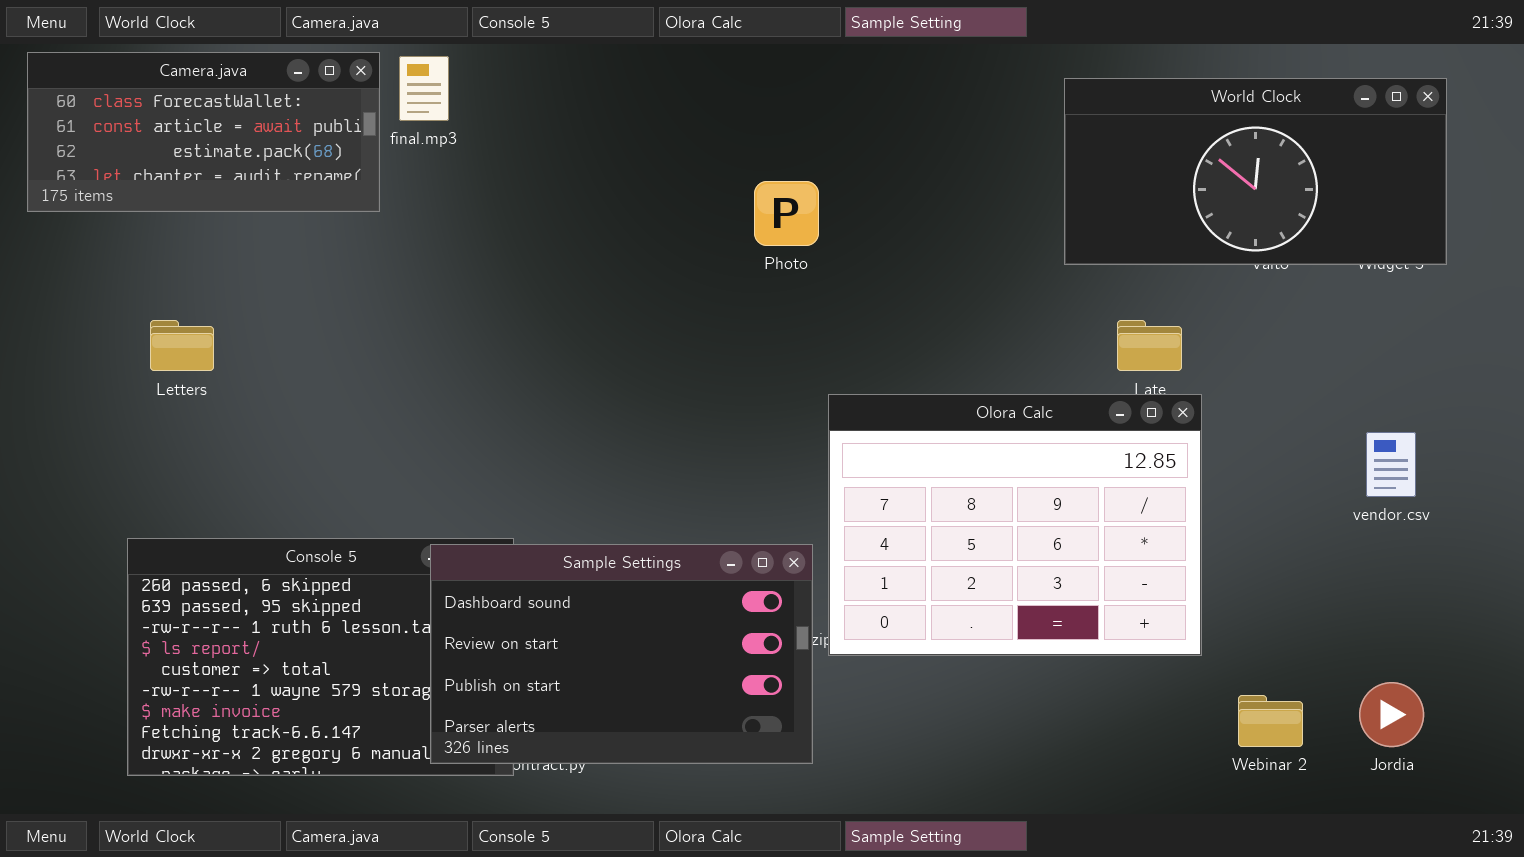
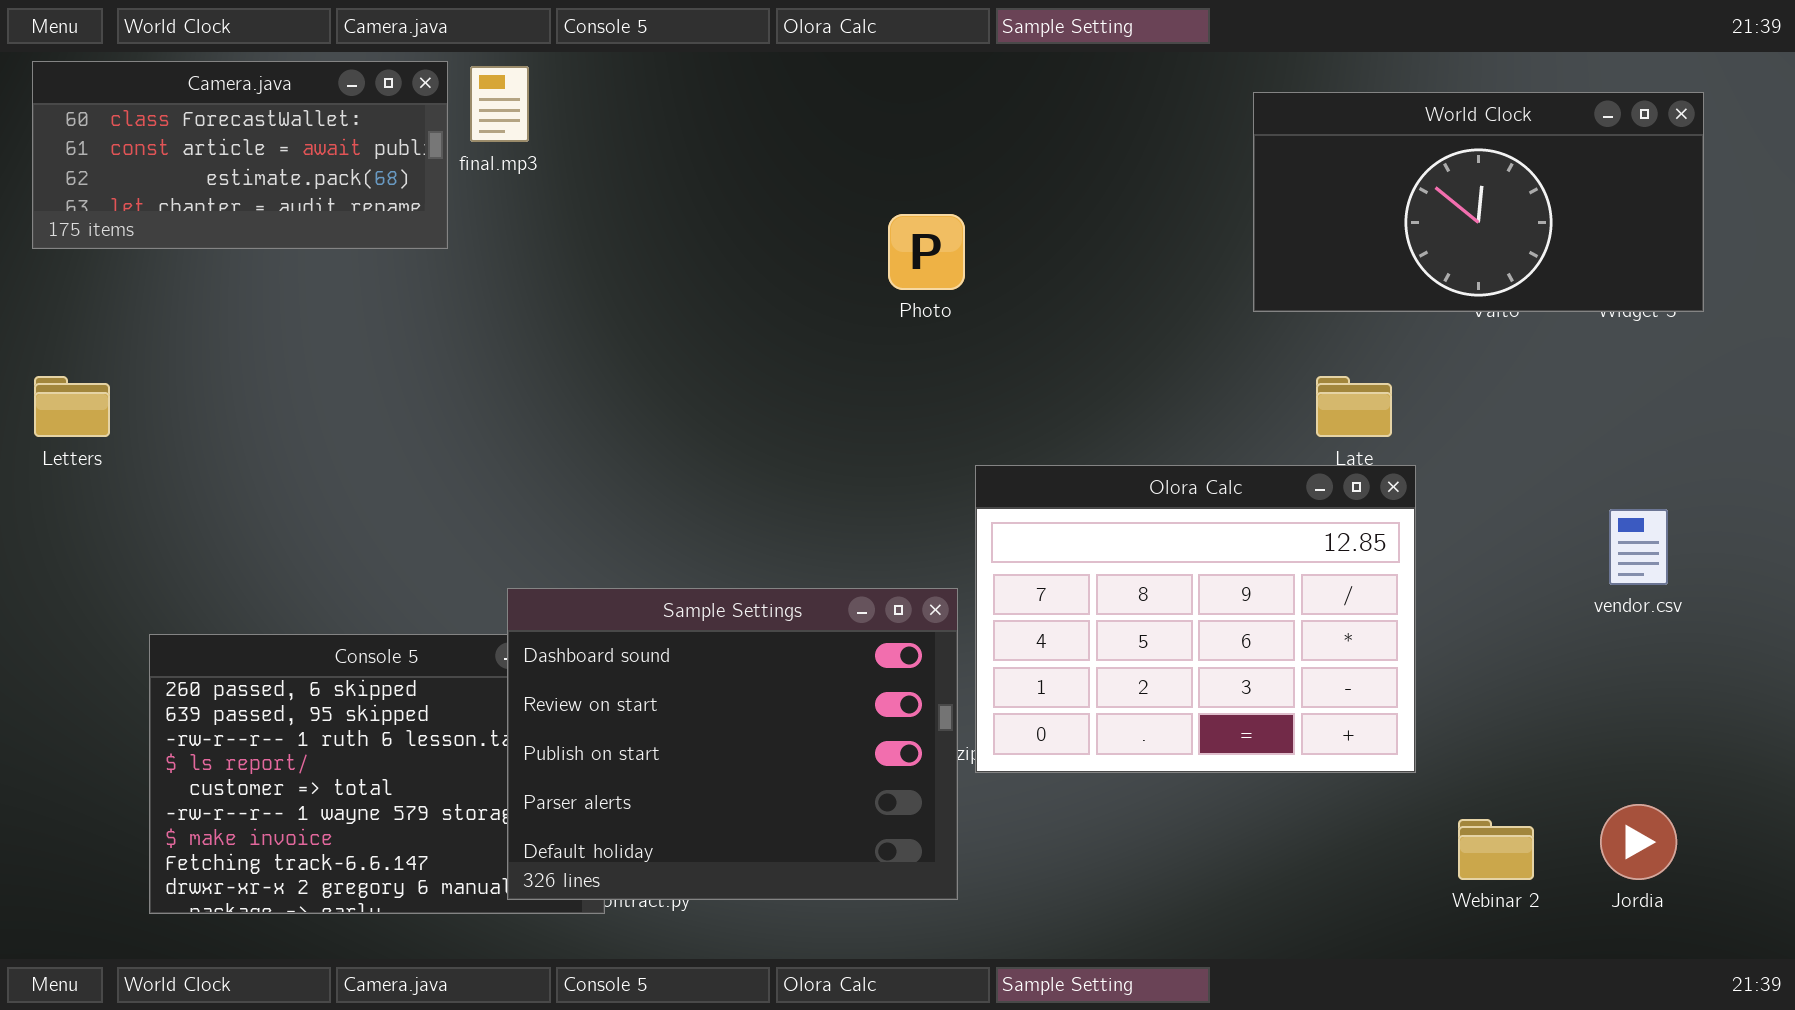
Letters: [150,320,214,371] -> [34,376,110,437], moved
Sample Settings: [430,544,813,764] -> [507,588,958,900], resized

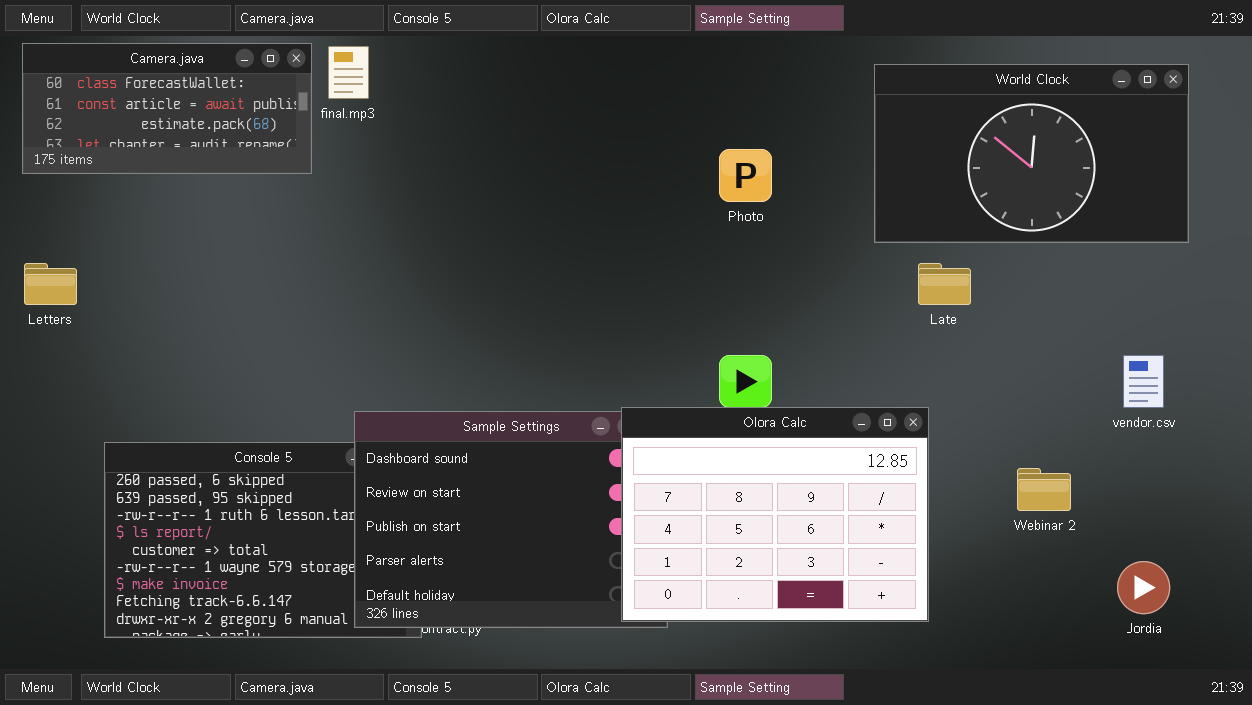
World Clock: [1253,92,1704,312] -> [874,64,1189,243], resized
Photo: [888,214,965,290] -> [719,149,772,202], moved
Olora Calc: [975,465,1416,773] -> [621,407,929,622], moved
Webinar 2: [1458,819,1534,880] -> [1017,468,1071,511], moved

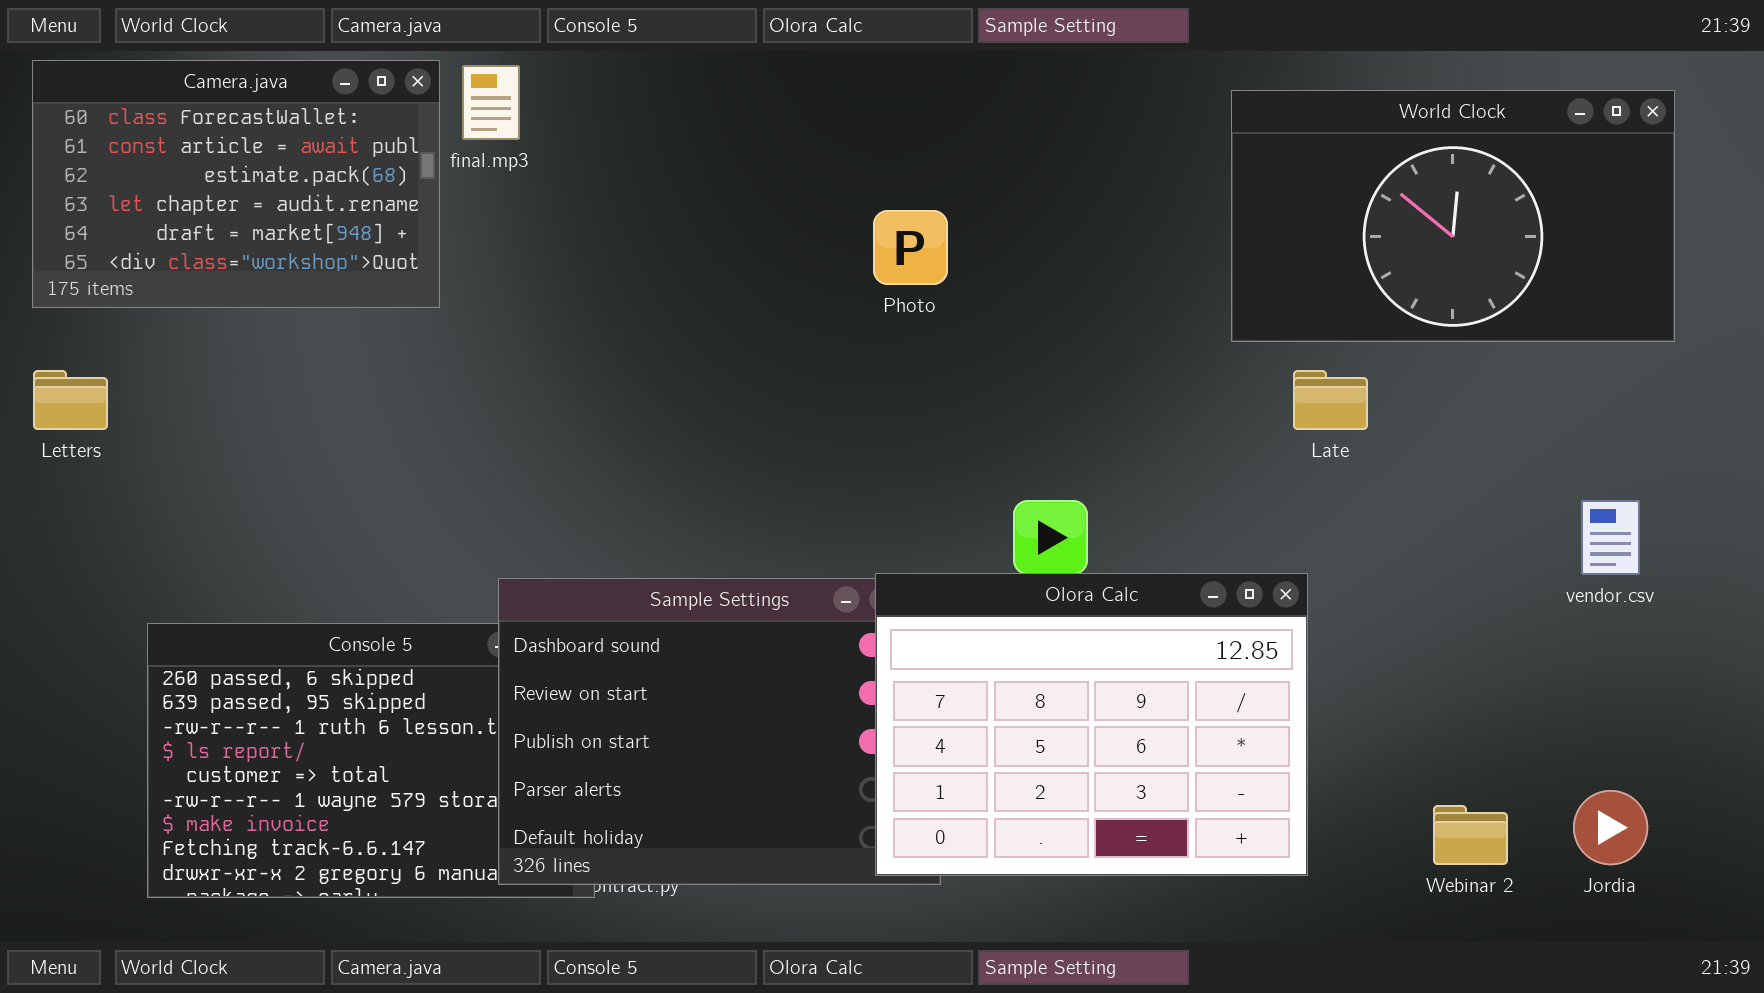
Camera.java: [22,43,312,174] -> [32,60,440,308], resized
Photo: [719,149,772,202] -> [873,210,948,285], moved
Webinar 2: [1017,468,1071,511] -> [1433,805,1508,865], moved

